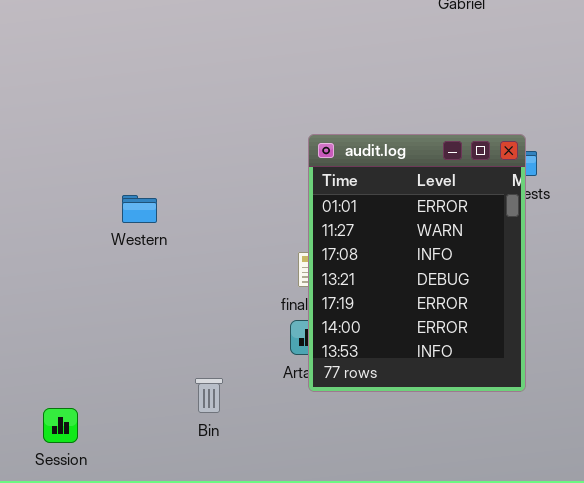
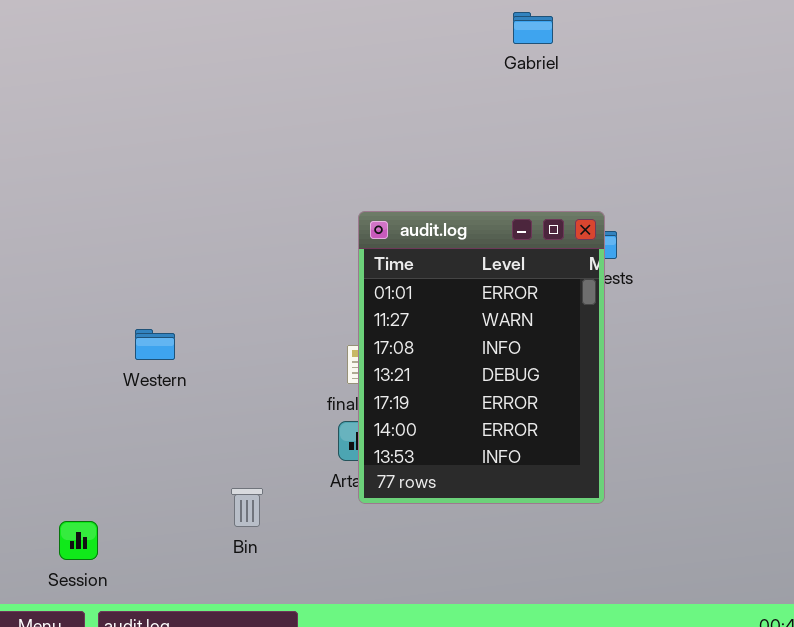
Western: [122,195,157,223] -> [135,329,175,360], moved

